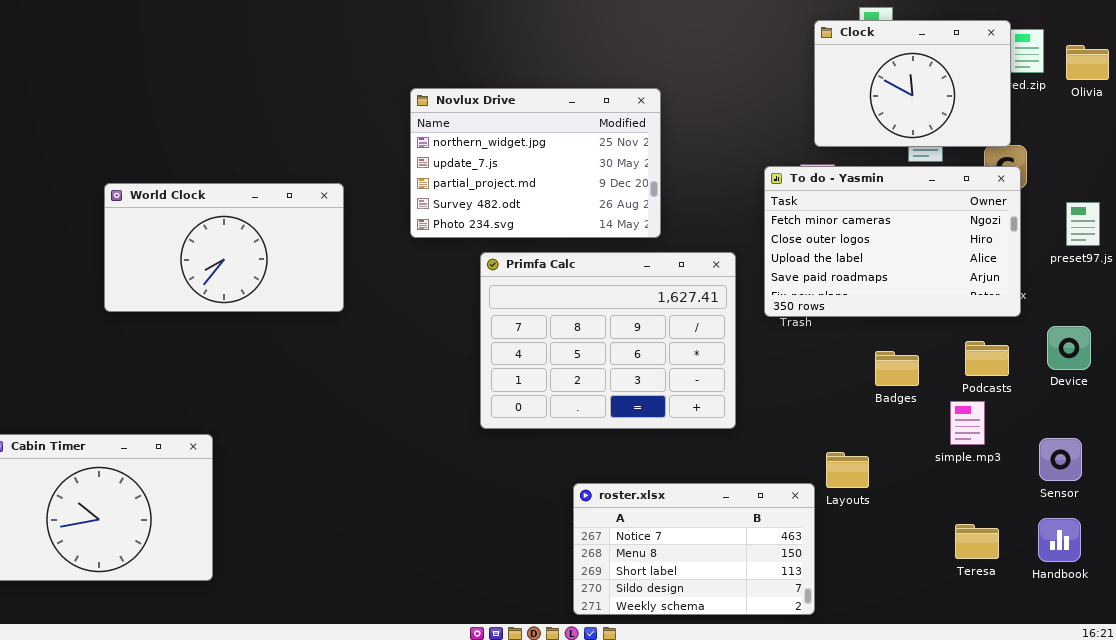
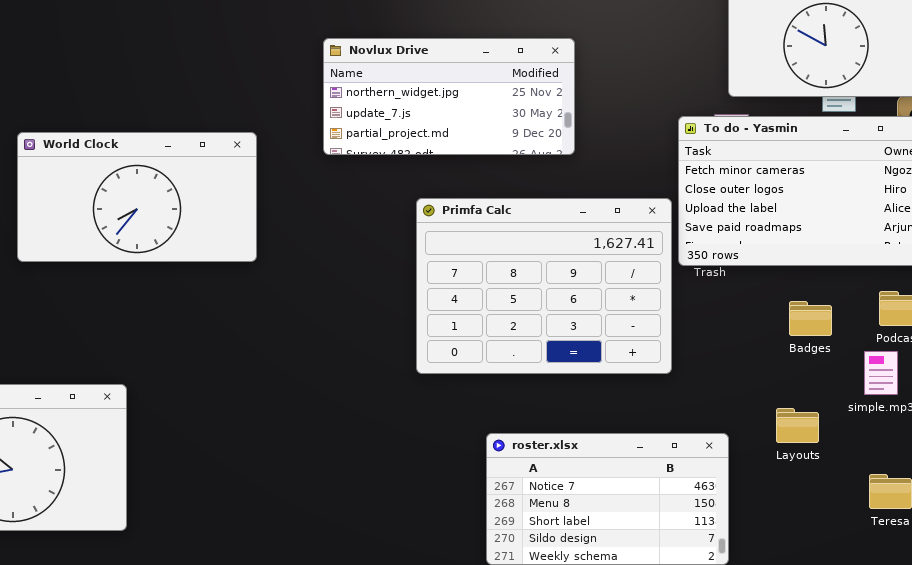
Novlux Drive: [410,88,661,238] -> [323,38,575,155], resized
Primfa Calc: [480,252,736,429] -> [416,198,672,374], moved
Layouts: [826,452,869,488] -> [776,408,819,443], moved

